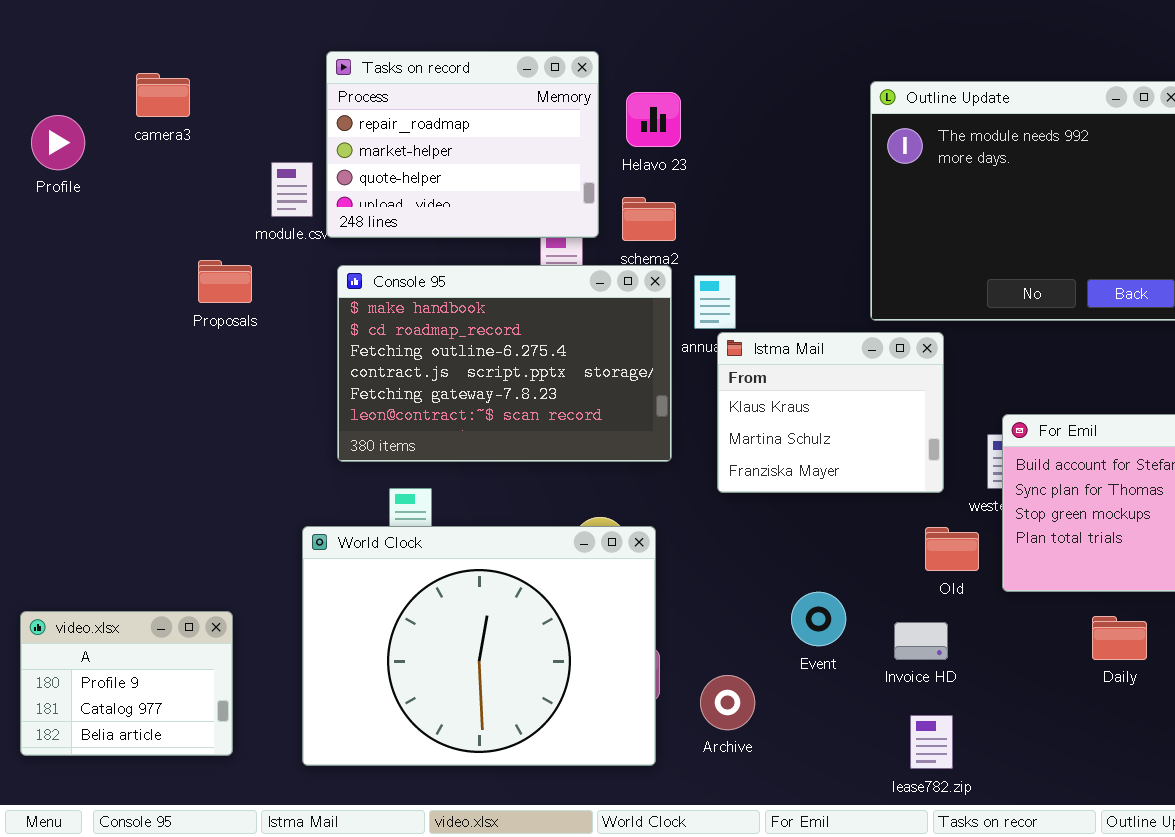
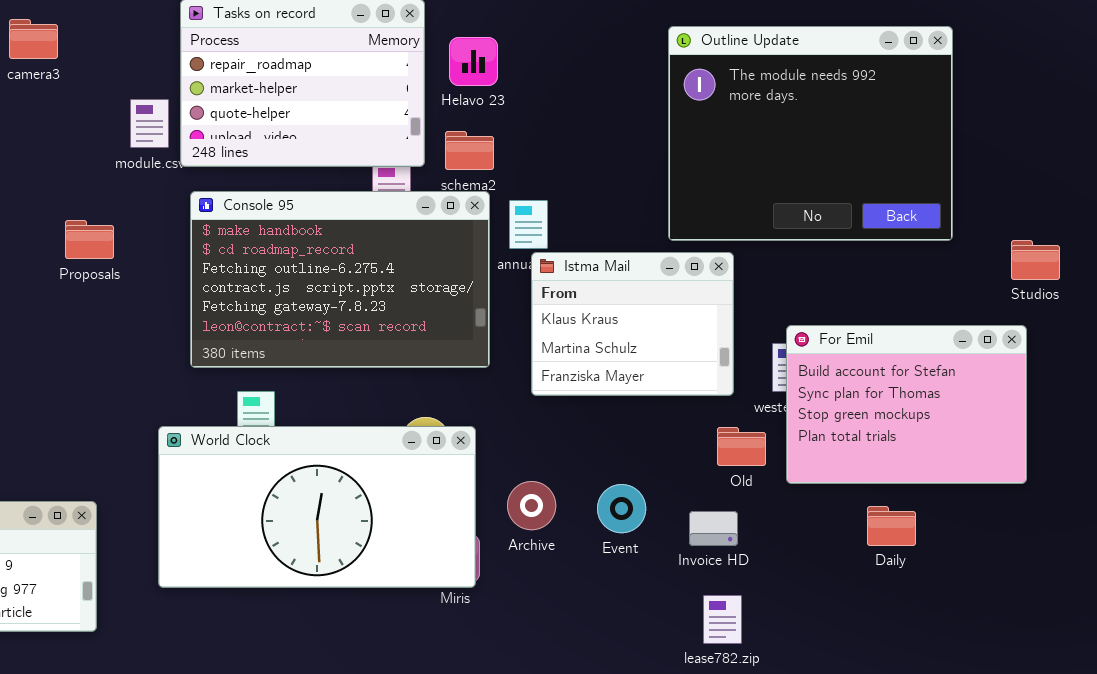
Proposals: [198,260,252,303] -> [65,220,114,259], moved
World Clock: [302,526,656,766] -> [158,426,476,588], resized
Archive: [700,675,755,730] -> [507,481,556,530], moved

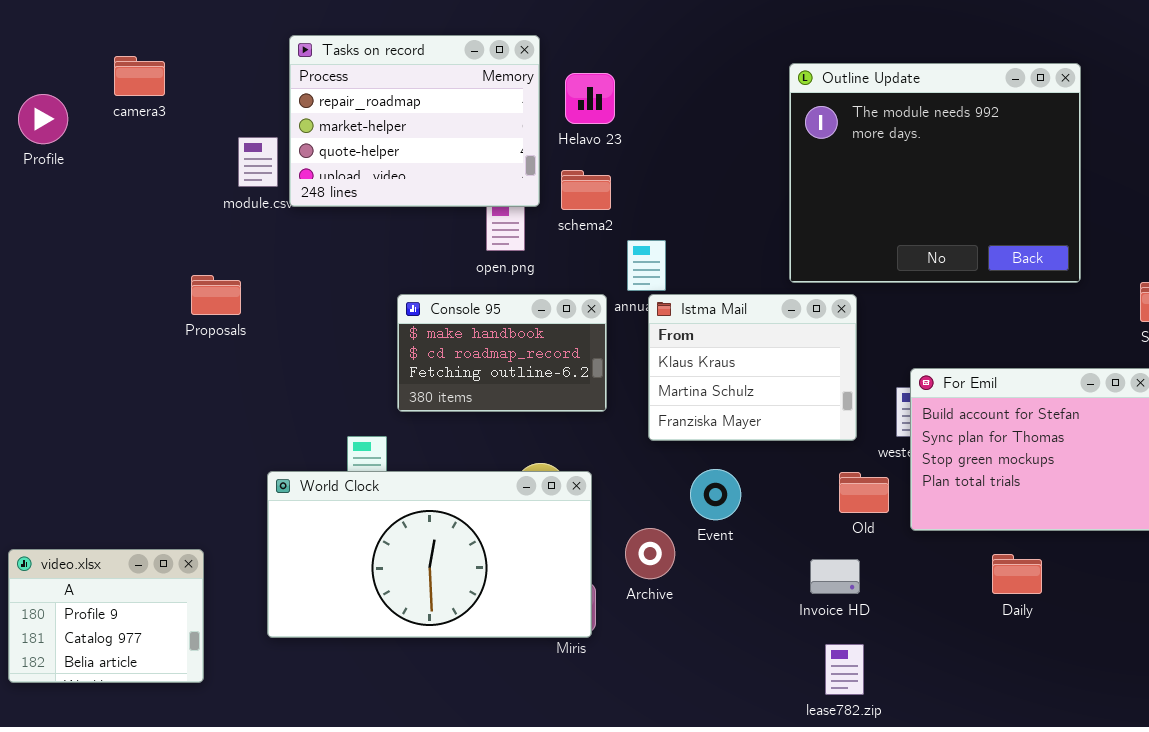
Console 95: [190,191,490,368] -> [397,294,607,412], resized
Proposals: [65,220,114,259] -> [191,275,241,315], moved
Event: [597,484,646,533] -> [690,469,741,520], moved

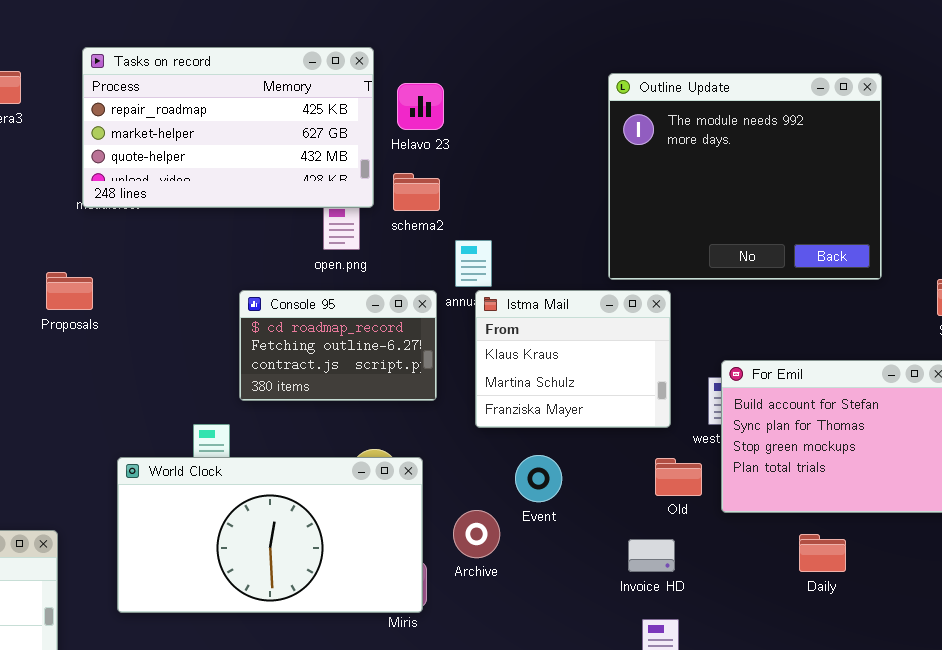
Tasks on record: [289,35,540,207] -> [82,47,374,208], resized
Console 95: [397,294,607,412] -> [239,290,437,401], scrolled down 1 row

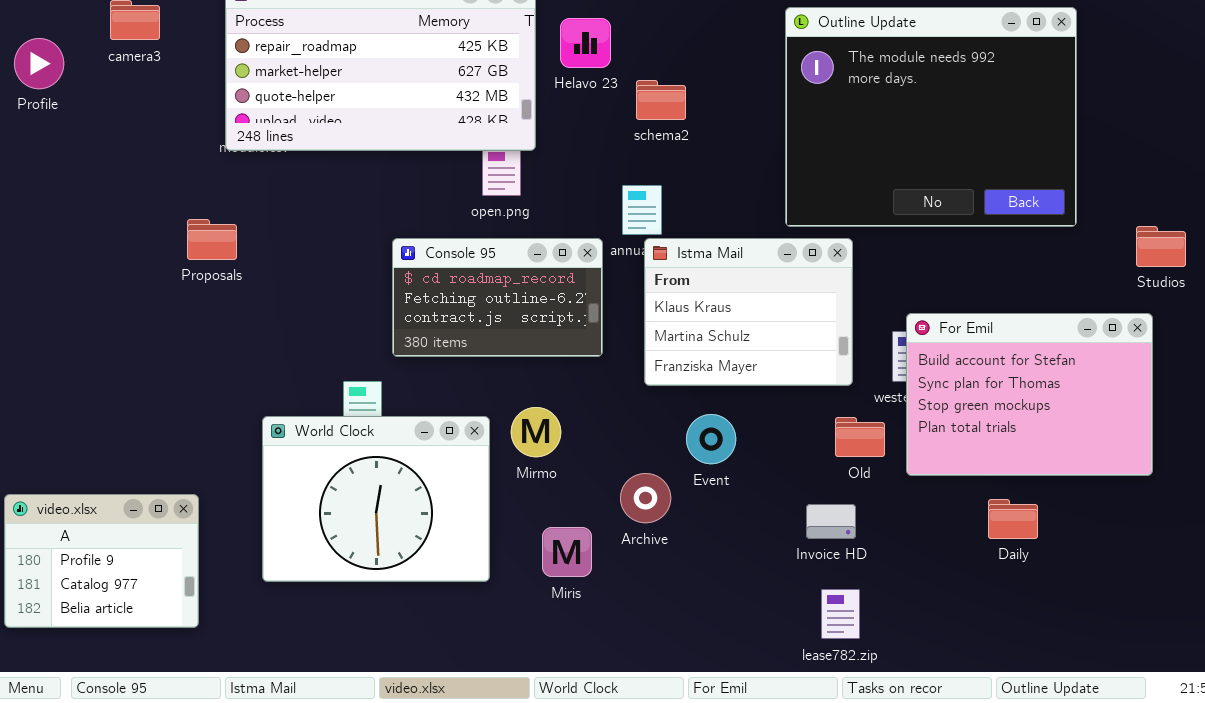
schema2: [393,173,440,211] -> [636,80,686,120], moved
World Clock: [117,457,423,613] -> [262,416,490,582], resized

